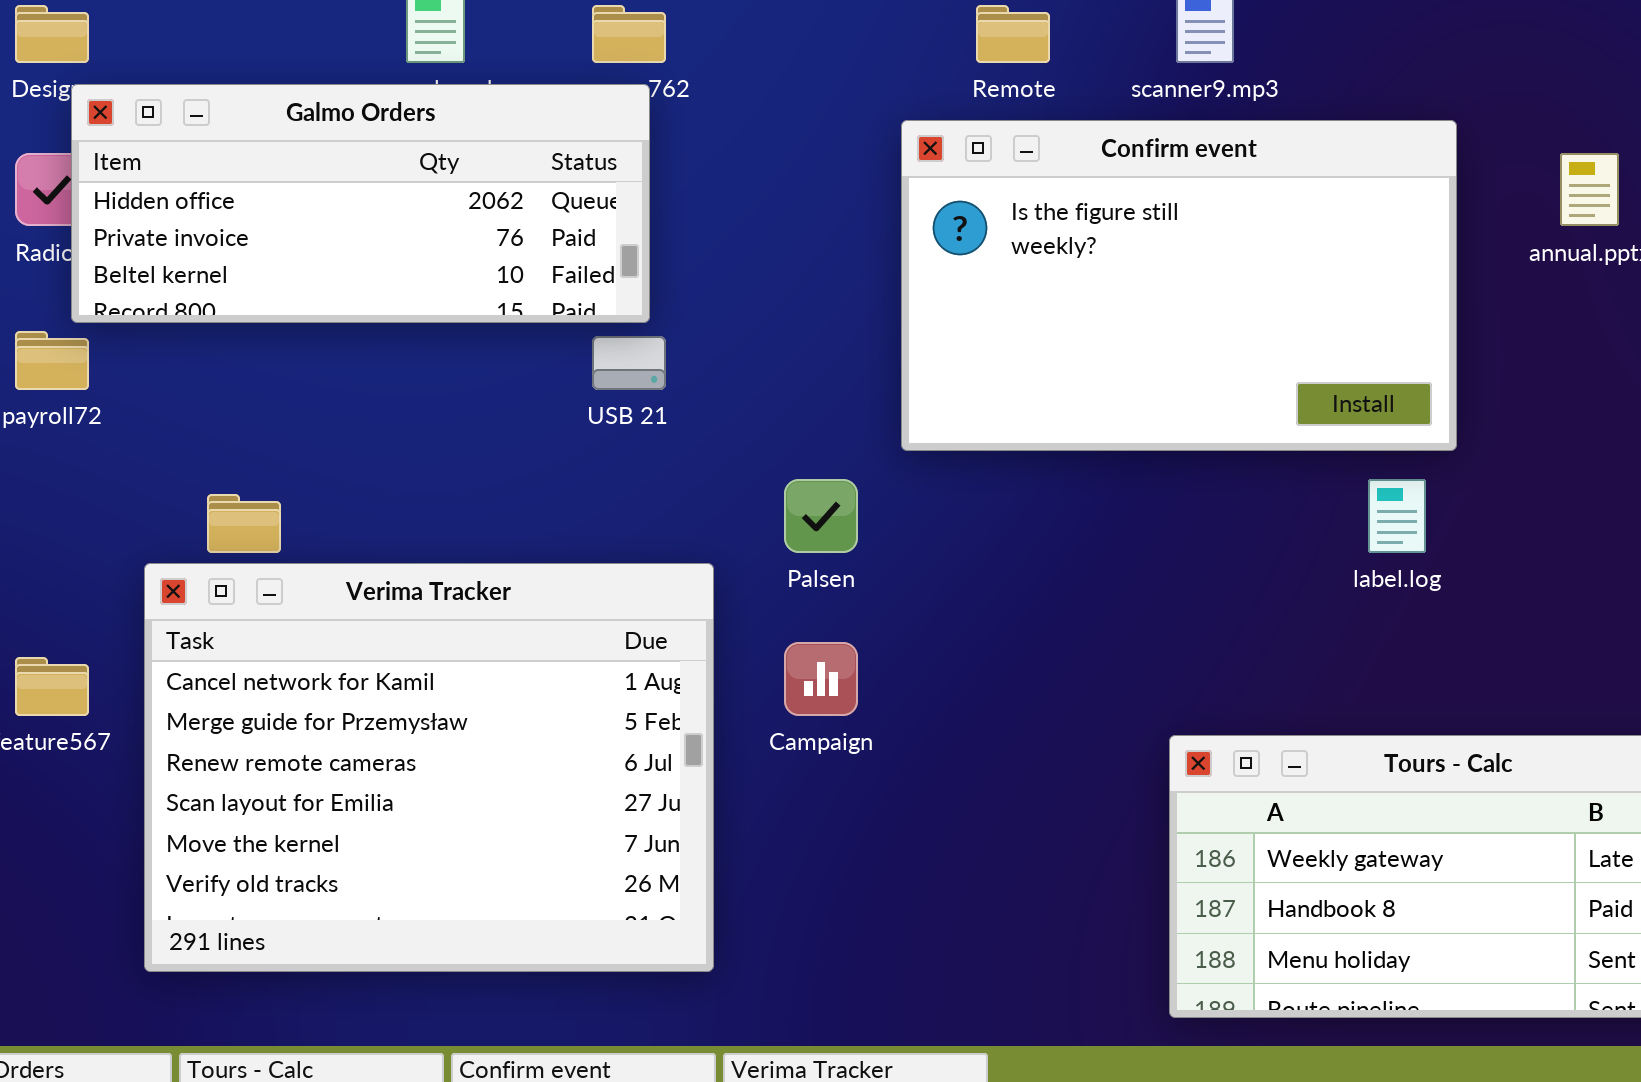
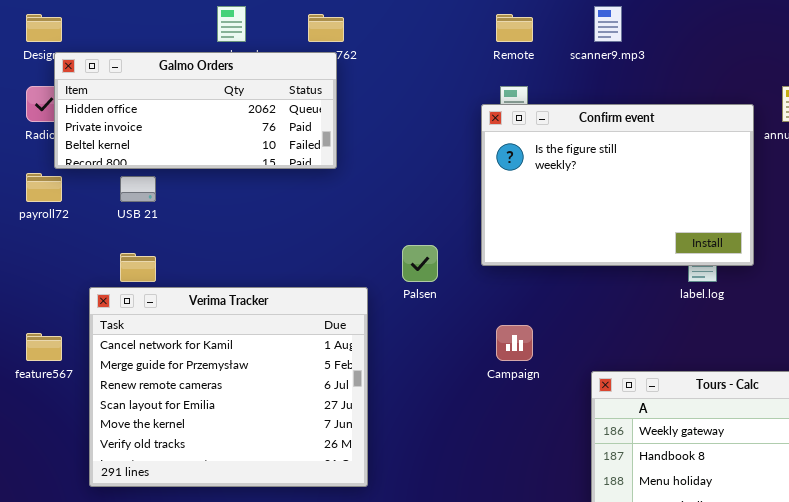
Confirm event: [901,120,1457,451] -> [481,104,754,266], moved
USB 21: [592,336,666,390] -> [120,176,156,202], moved
Campaign: [784,642,858,716] -> [496,325,533,361], moved

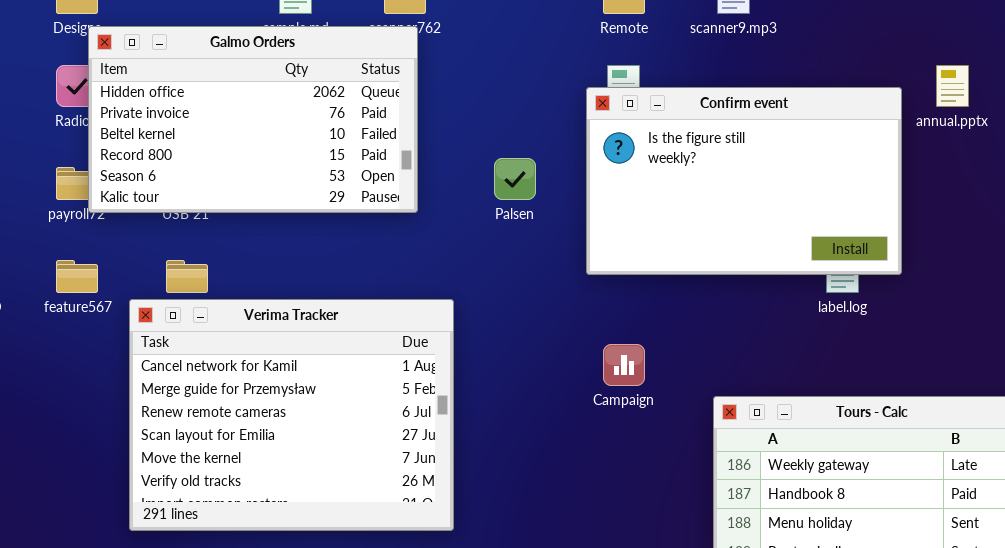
Galmo Orders: [54,52,337,169] -> [88,26,418,213], resized
Palsen: [402,245,438,282] -> [494,158,536,200], moved
feature567: [26,333,62,361] -> [56,260,98,293], moved

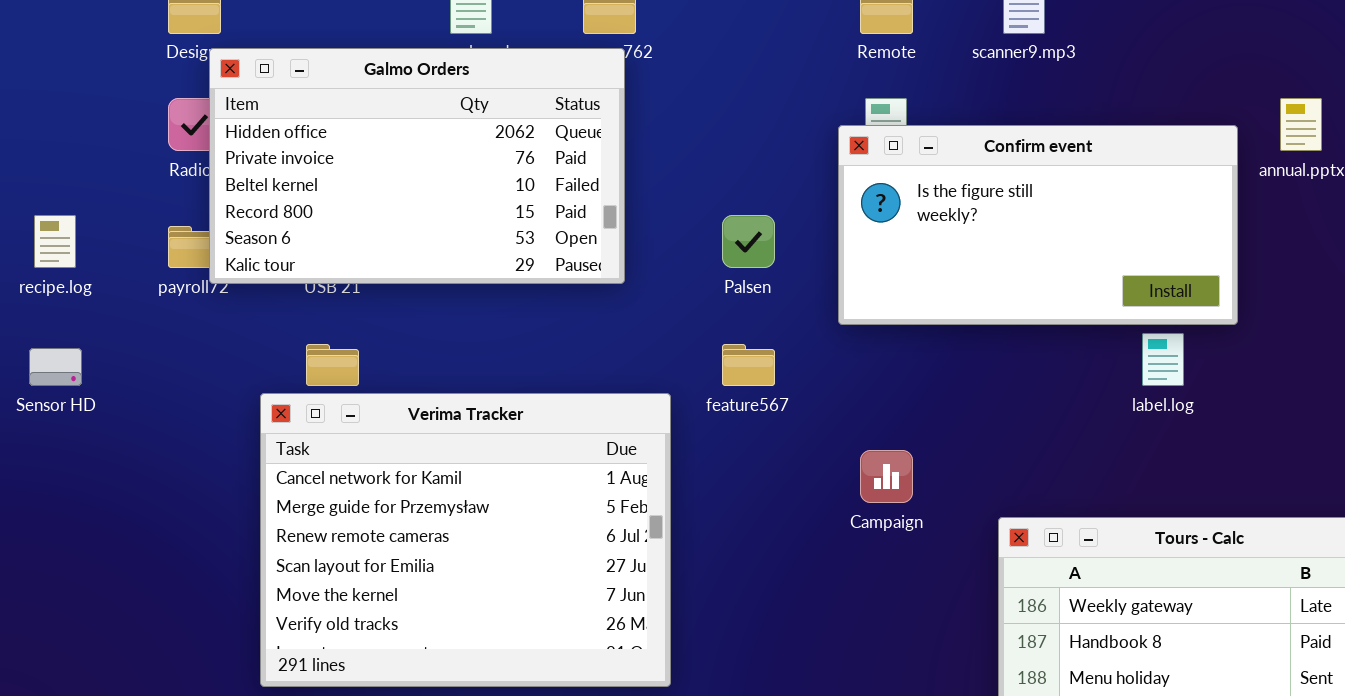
Confirm event: [586,87,902,275] -> [838,125,1238,325], resized
feature567: [56,260,98,293] -> [722,344,775,386], moved

